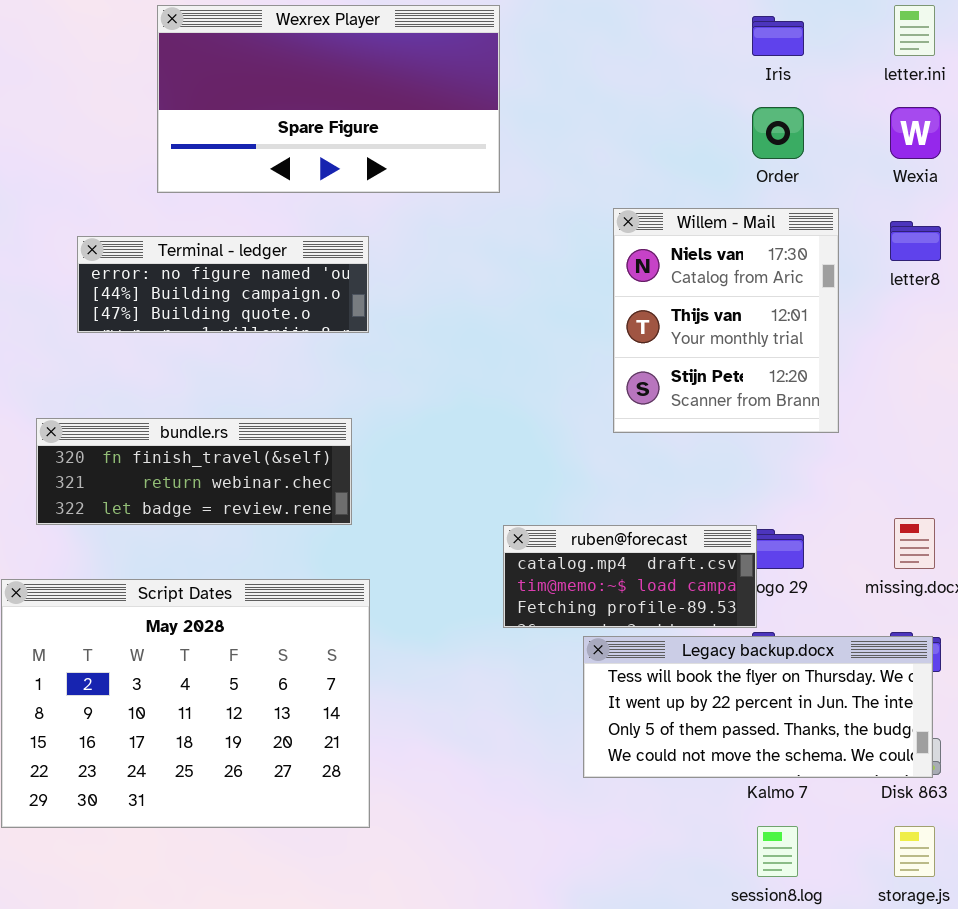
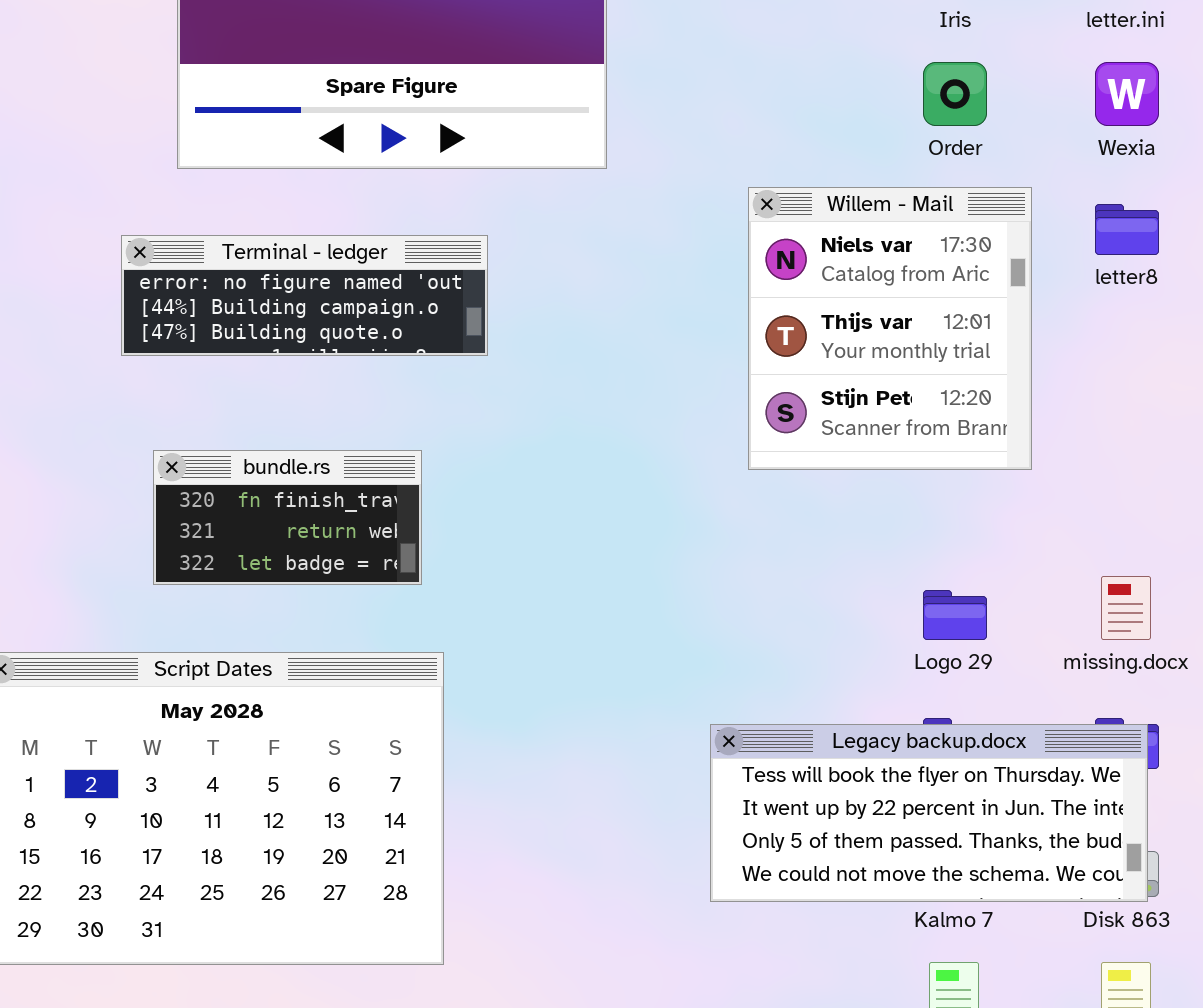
Terminal - ledger: [77,236,369,333] -> [121,235,488,356], moved
bundle.rs: [36,418,352,525] -> [153,450,422,585], resized
ruben@forecast: [503,525,757,628] -> none, closed

